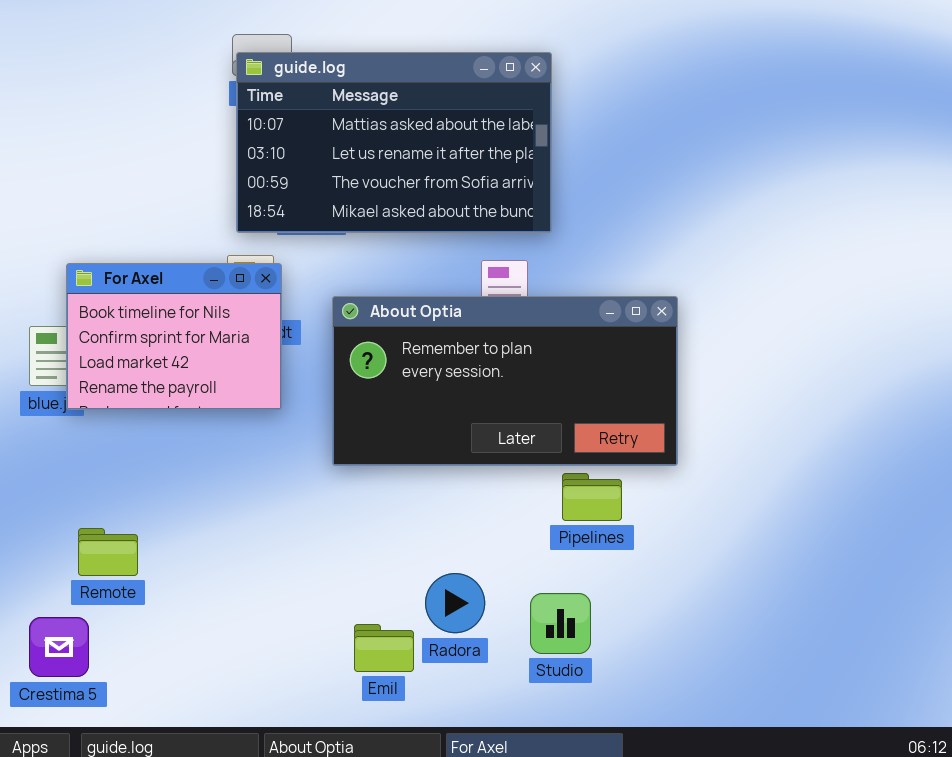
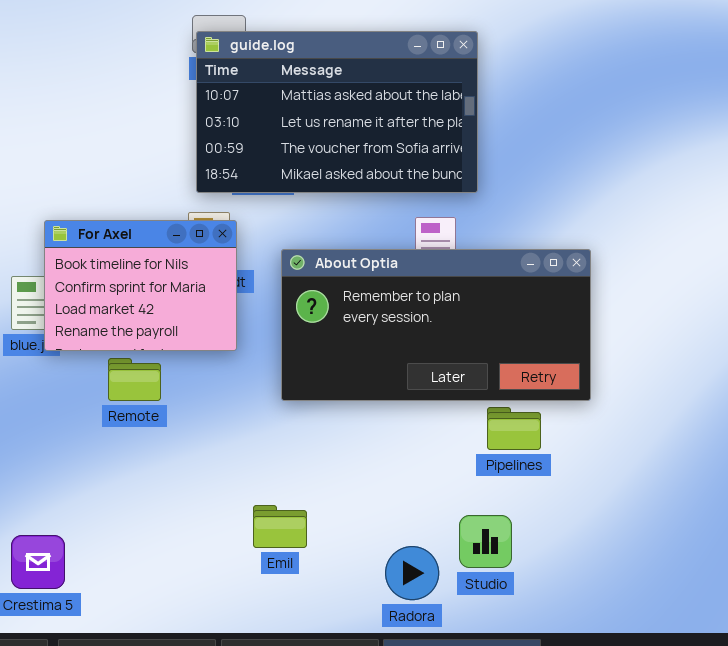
Remote: [78,528,138,576] -> [108,358,161,401], moved
Radora: [425,573,485,633] -> [385,546,439,600], moved
Emil: [354,624,414,672] -> [253,505,307,548], moved

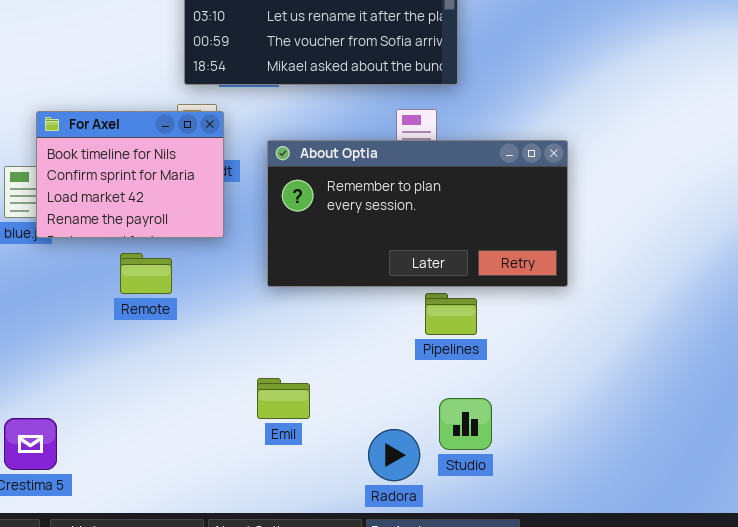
Remote: [108,358,161,401] -> [120,253,172,294], moved
Pipelines: [487,407,541,450] -> [425,293,477,335], moved
Emil: [253,505,307,548] -> [257,378,310,419], moved

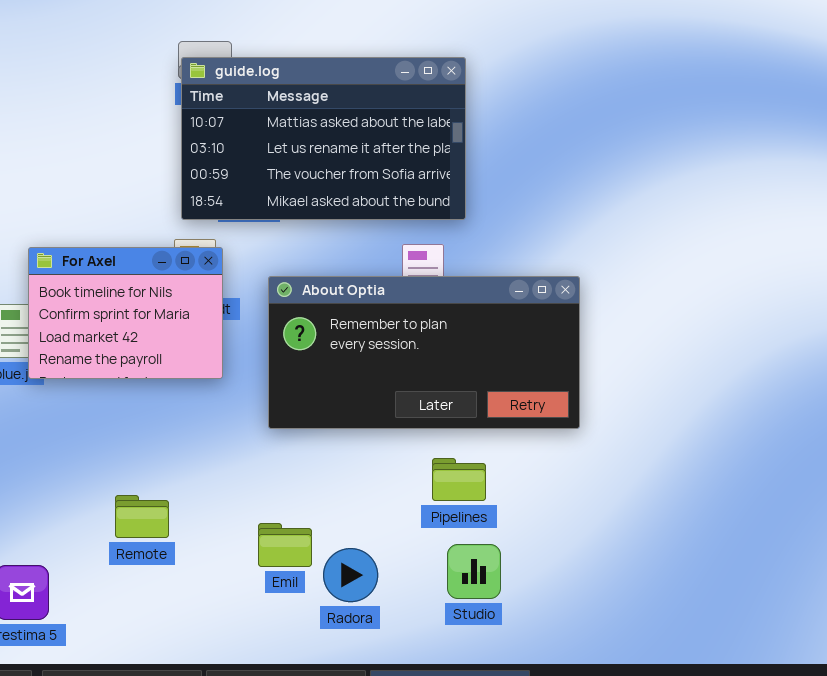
Remote: [120,253,172,294] -> [115,495,169,538], moved
Pipelines: [425,293,477,335] -> [432,458,486,501], moved
Radora: [368,429,420,481] -> [323,548,378,602], moved

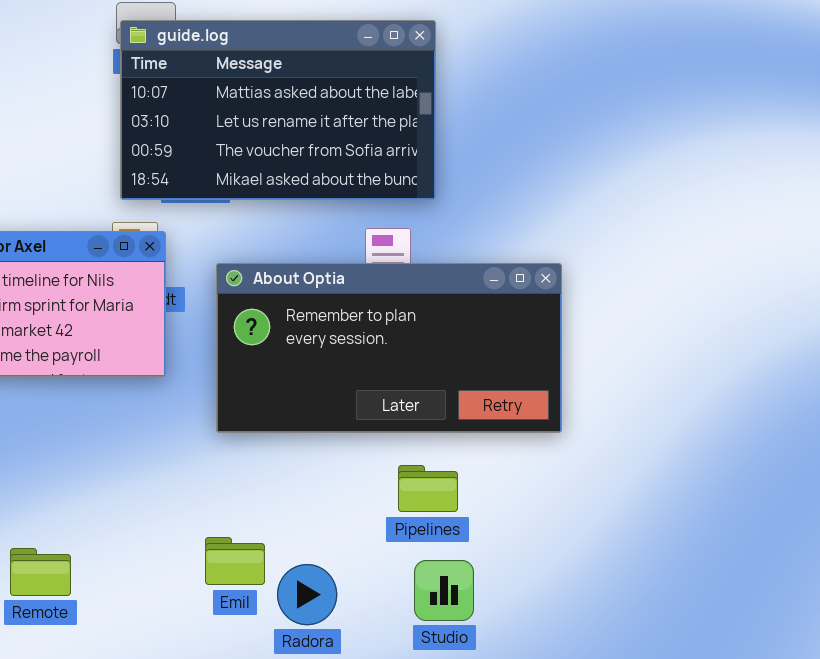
Remote: [115,495,169,538] -> [10,548,71,596], moved

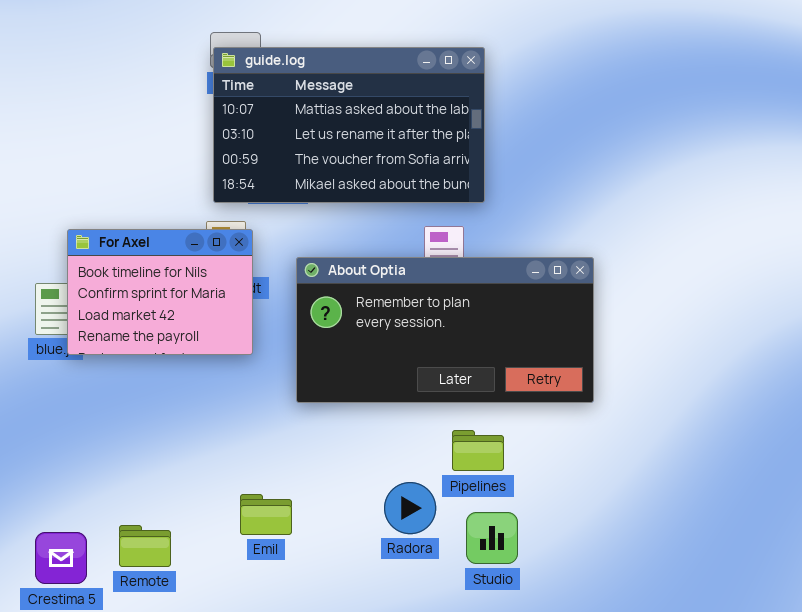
Emil: [205,537,265,585] -> [240,494,292,535], moved
Remote: [10,548,71,596] -> [119,525,171,567], moved
Radora: [277,564,337,625] -> [384,482,436,534], moved

